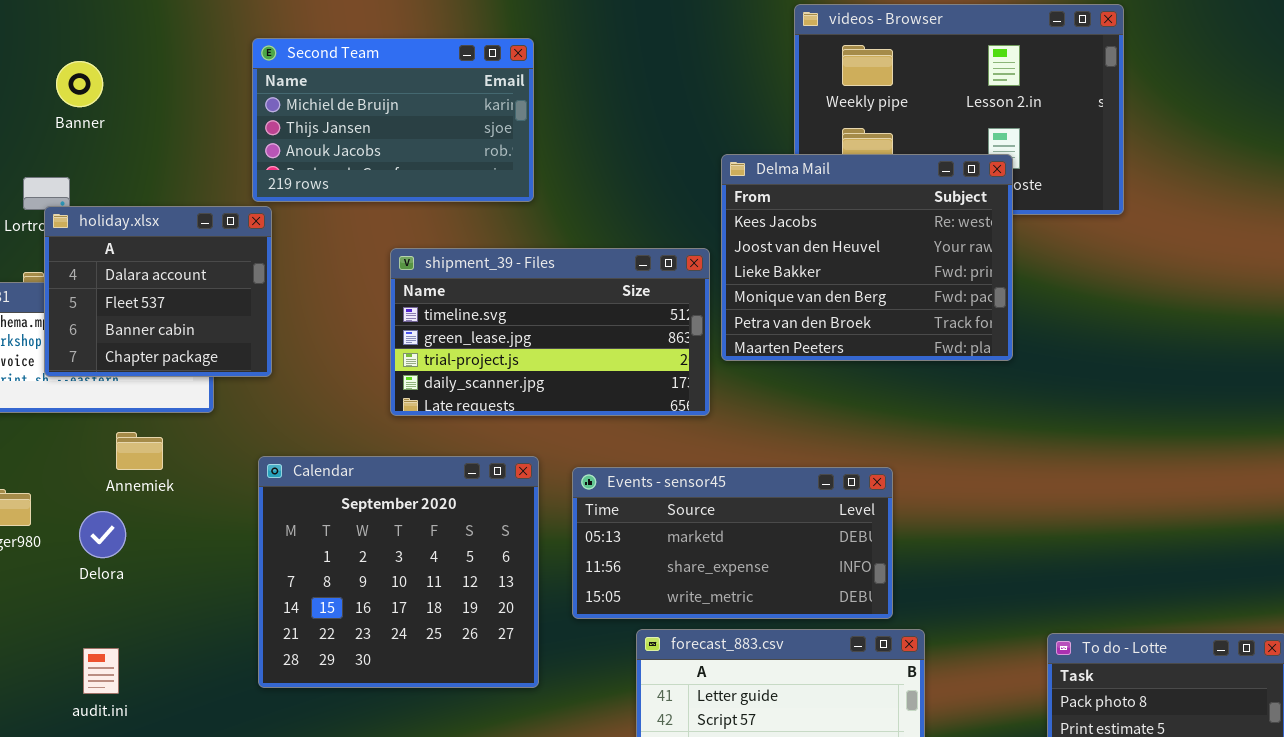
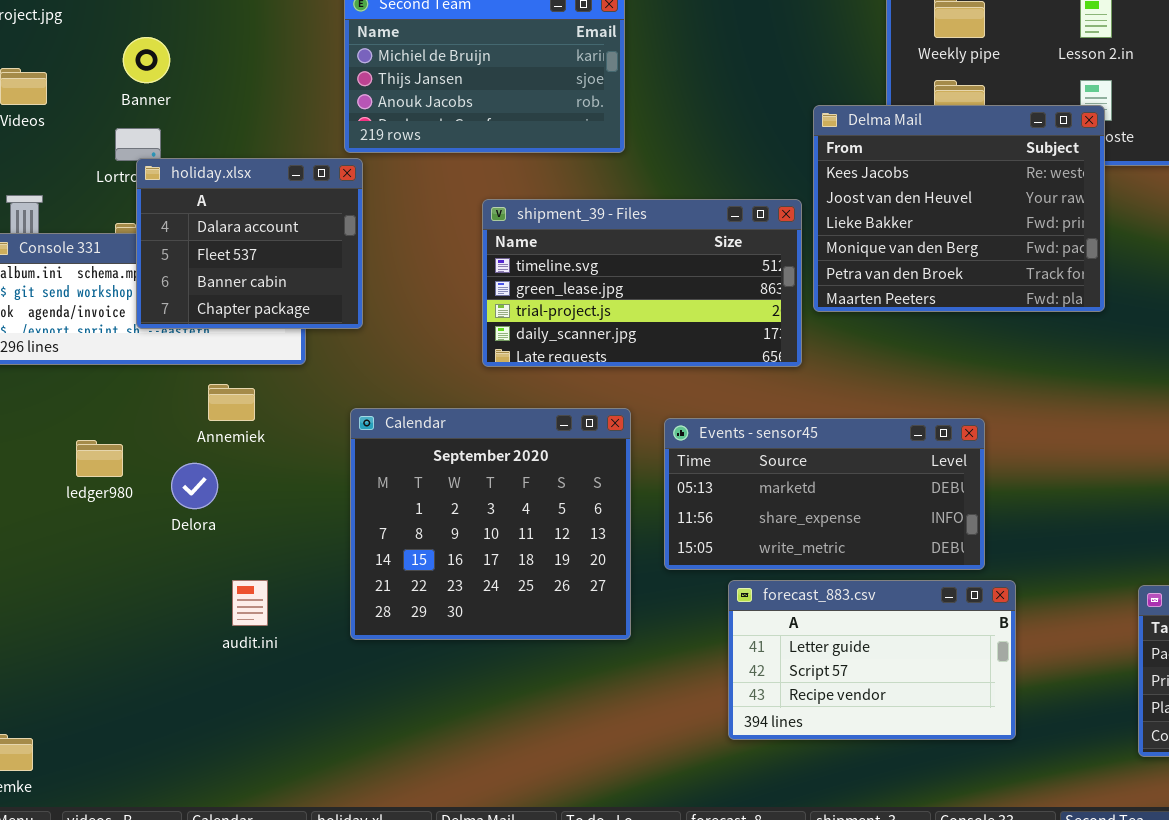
Banner: [56,61,103,107] -> [123,37,170,83], moved
audit.ini: [83,648,119,694] -> [232,580,268,626], moved

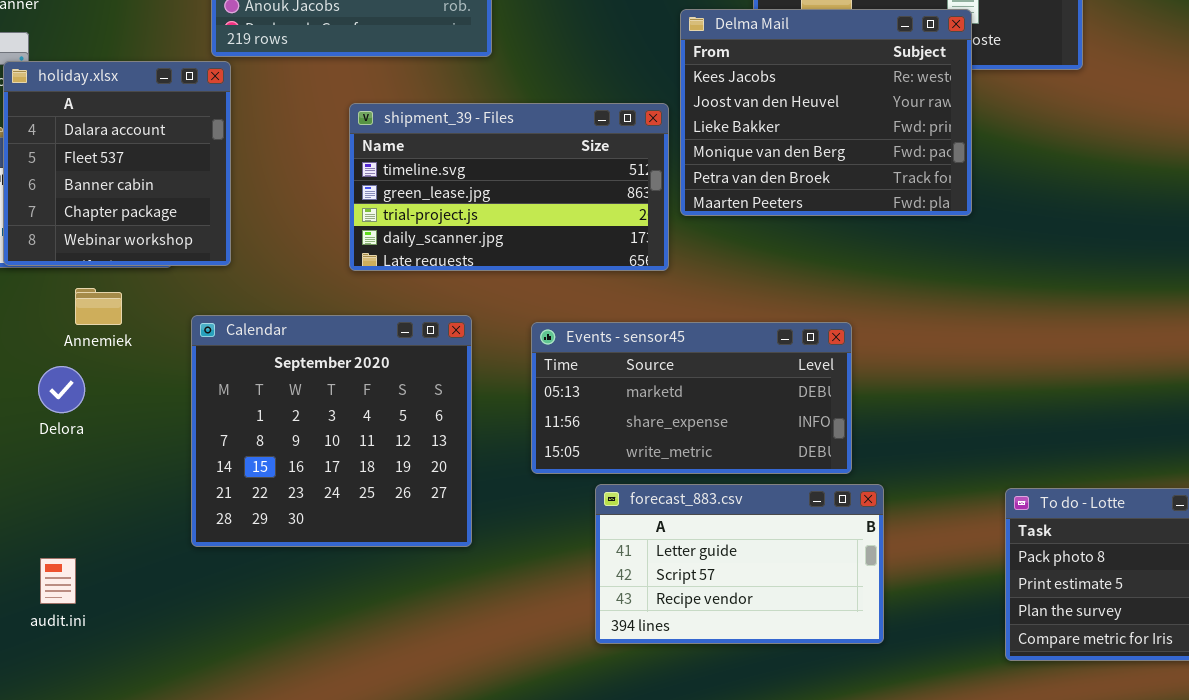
holiday.xlsx: [136,158,363,329] -> [3,61,231,266], resized
Calendar: [350,408,631,640] -> [191,315,472,547], moved
audit.ini: [232,580,268,626] -> [40,558,76,604], moved

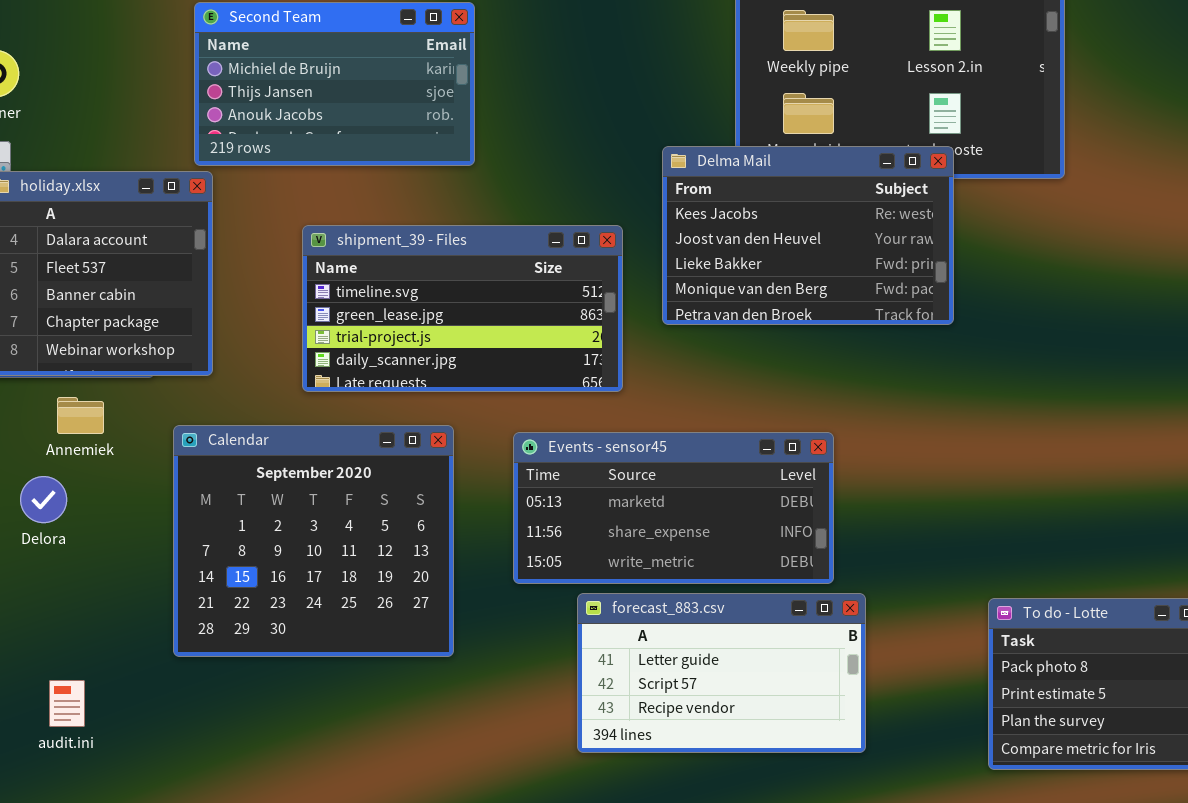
Delma Mail: [680,9,972,216] -> [662,146,954,325], resized
shipment_39 - Files: [349,103,669,271] -> [302,225,623,392], moved
audit.ini: [40,558,76,604] -> [49,680,85,727], moved

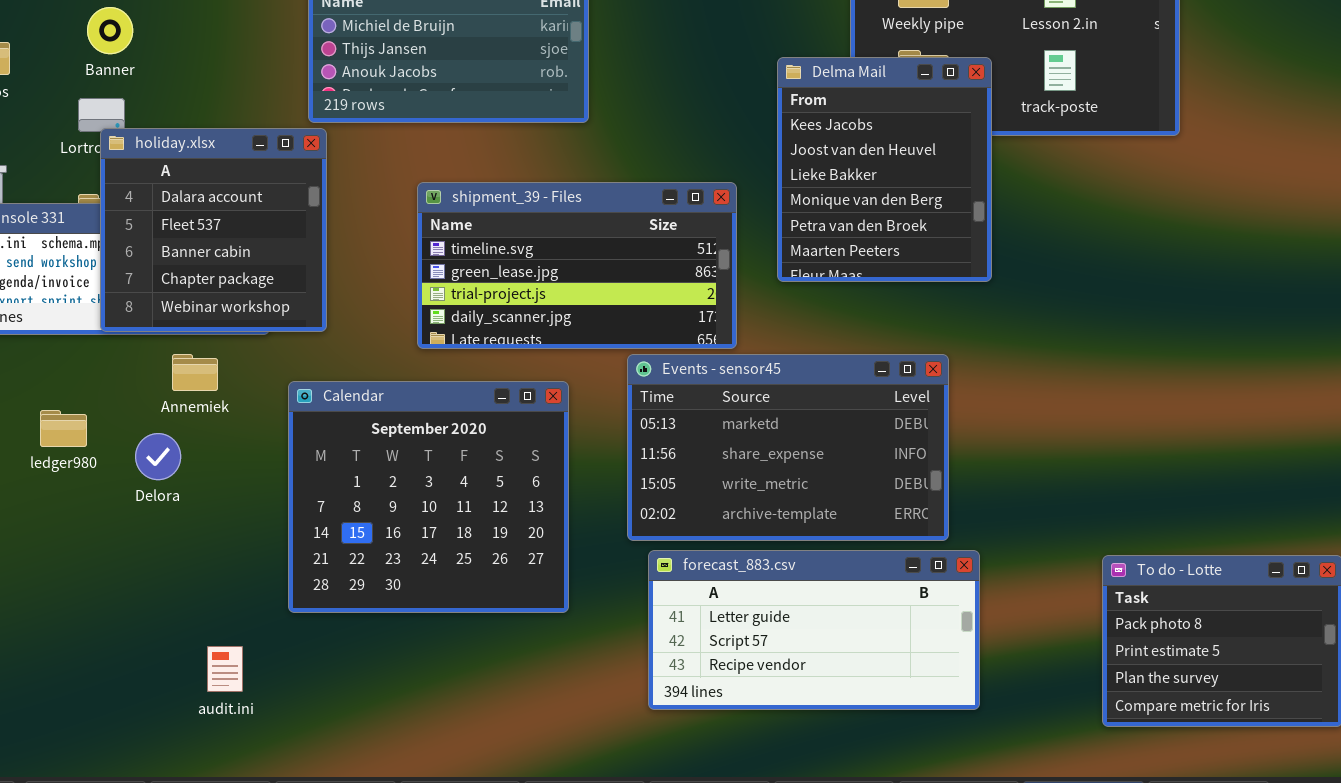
Delma Mail: [662,146,954,325] -> [777,57,992,282], resized
Events - sensor45: [513,432,834,584] -> [627,354,949,541], resized
forecast_883.csv: [577,593,866,753] -> [648,550,980,710], resized
audit.ini: [49,680,85,727] -> [207,646,243,692], moved

